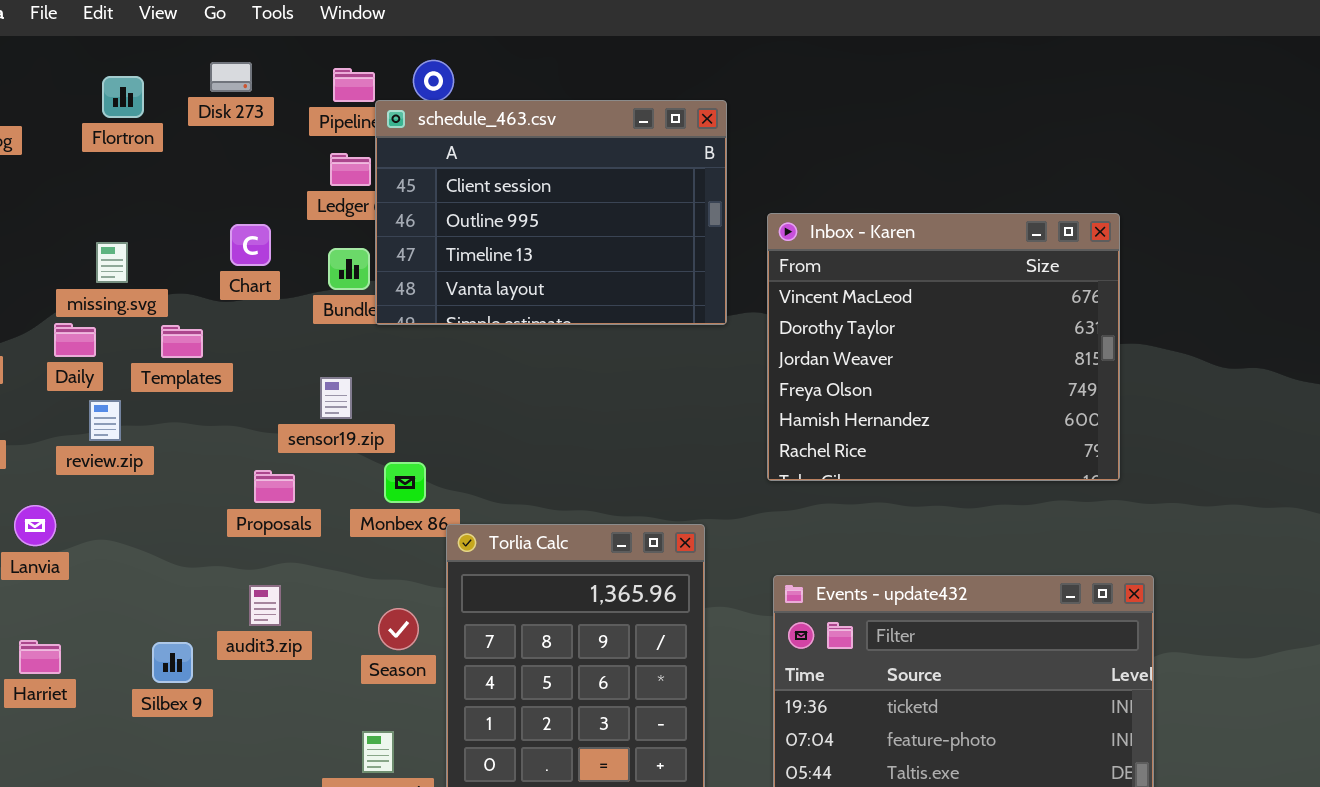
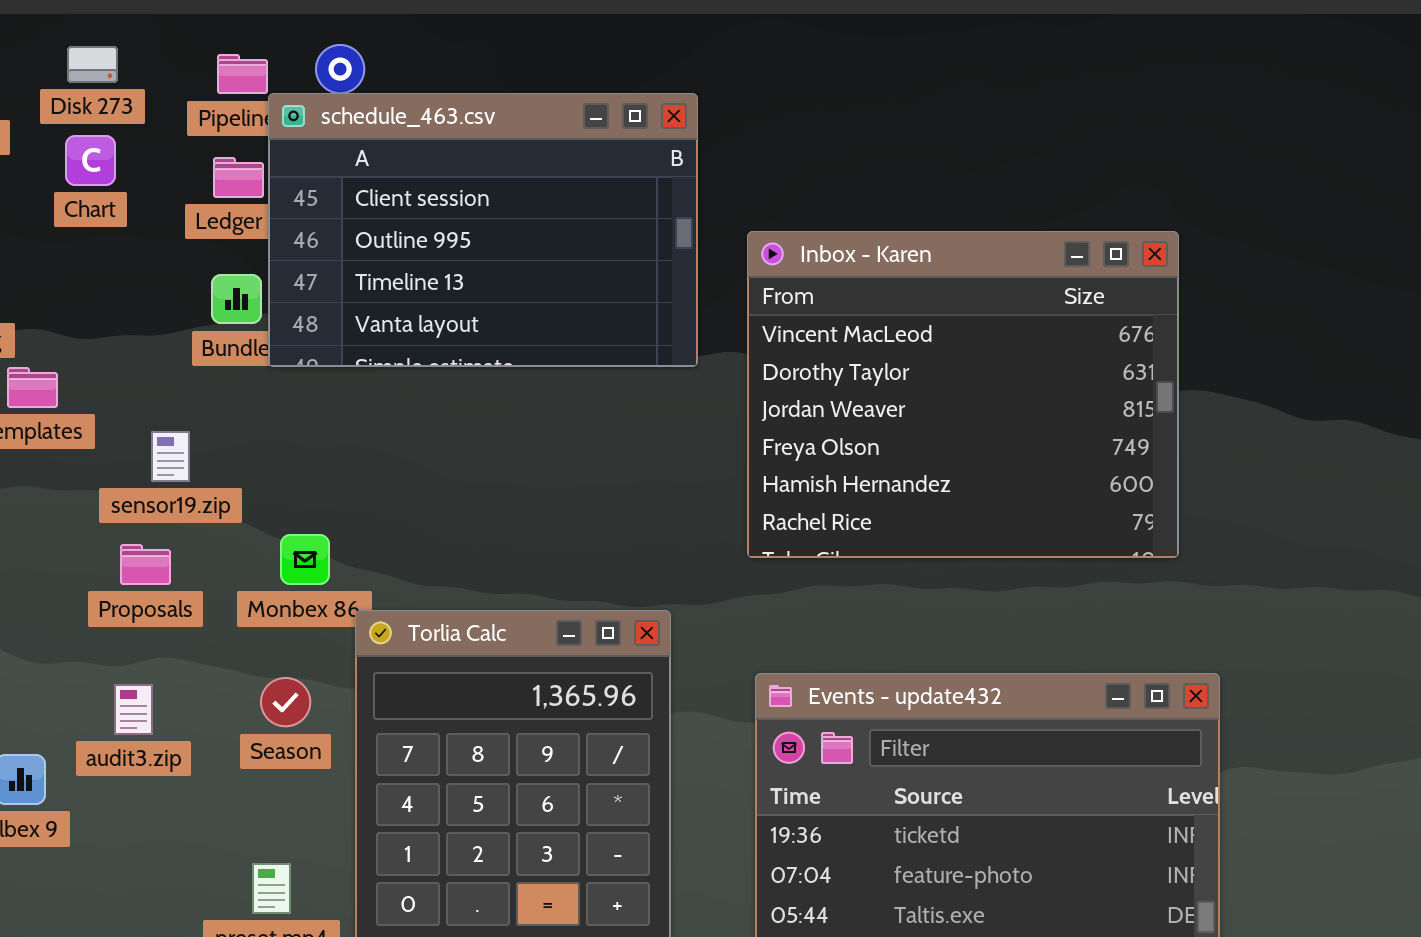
Chart: [230,224,271,266] -> [65,135,116,186], moved
sensor19.zip: [320,377,352,419] -> [151,431,190,482], moved
Season: [378,608,419,650] -> [260,677,311,727], moved

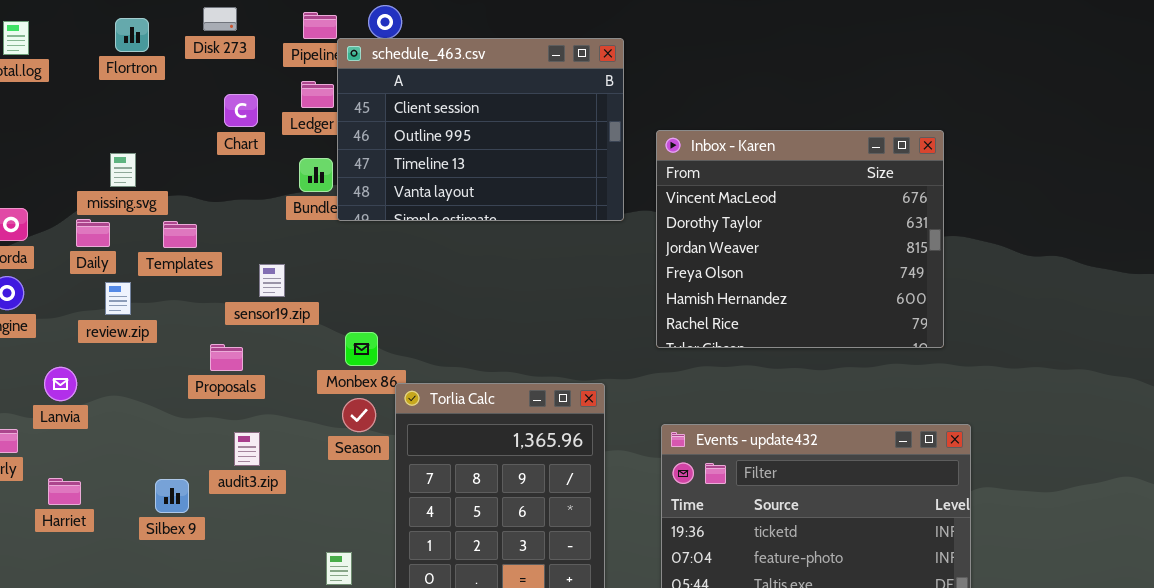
Chart: [65,135,116,186] -> [224,94,258,127], moved
Proposals: [120,544,171,585] -> [210,344,243,371], moved
Season: [260,677,311,727] -> [342,398,376,432], moved

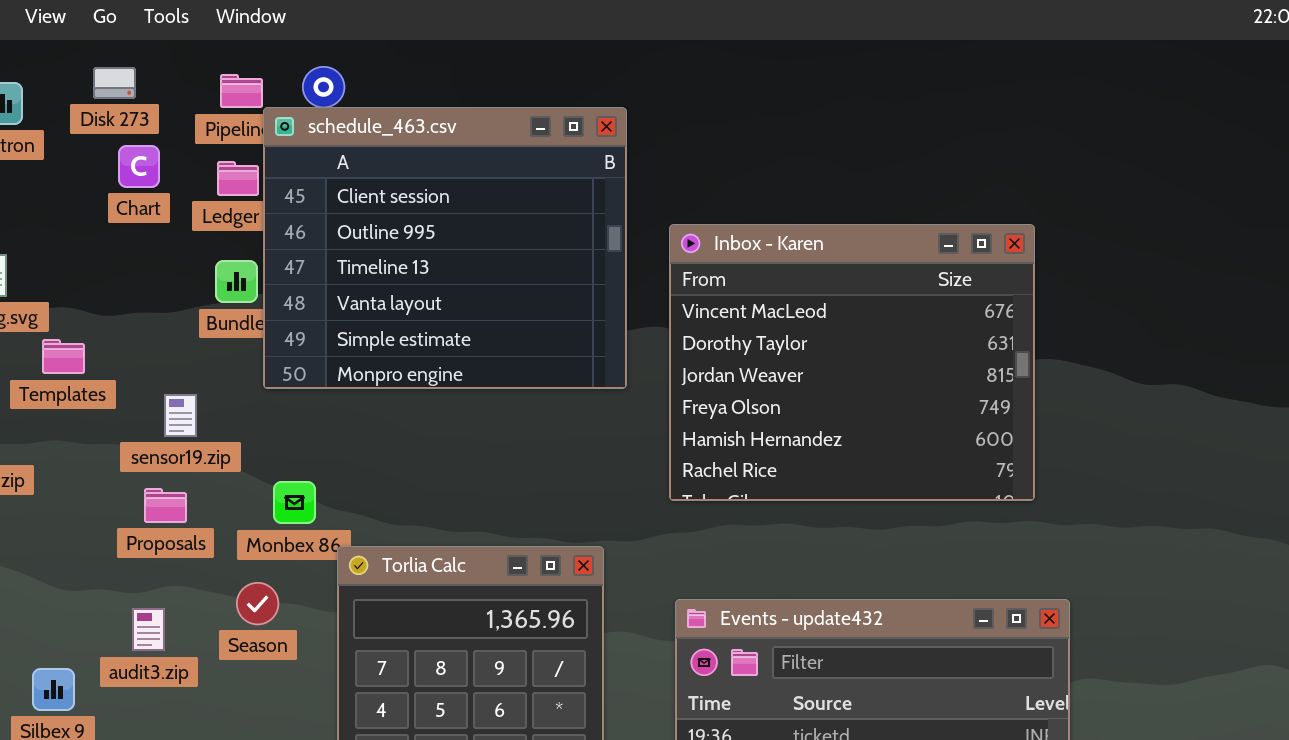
schedule_463.csv: [337,38,624,221] -> [263,107,627,389], resized
Chart: [224,94,258,127] -> [118,145,160,188], moved
Proposals: [210,344,243,371] -> [144,488,187,523], moved
Season: [342,398,376,432] -> [236,582,279,625], moved

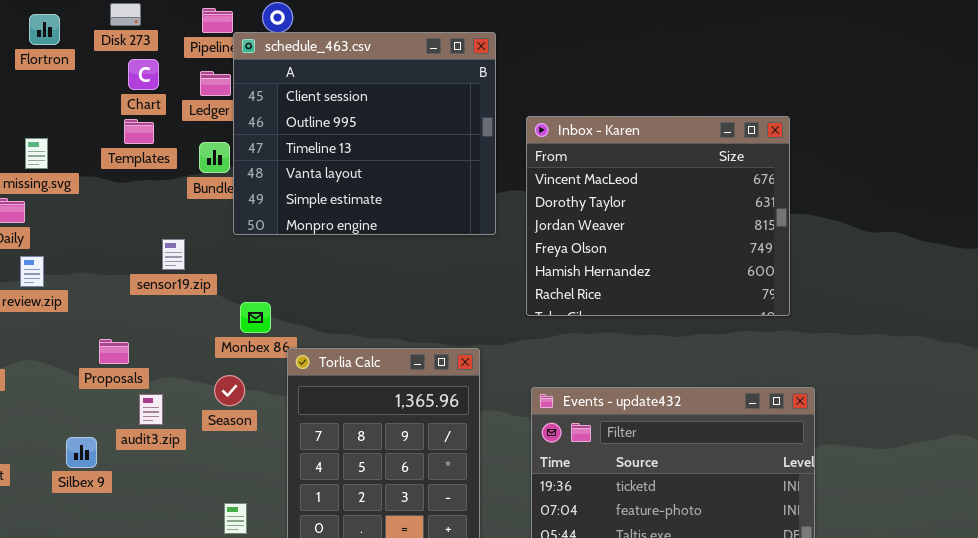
Templates: [42,339,85,374] -> [124,119,154,144], moved
Proposals: [144,488,187,523] -> [99,339,129,364], moved

